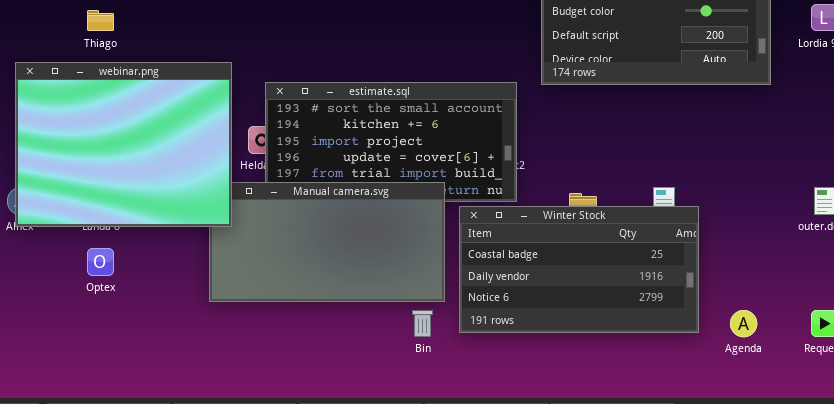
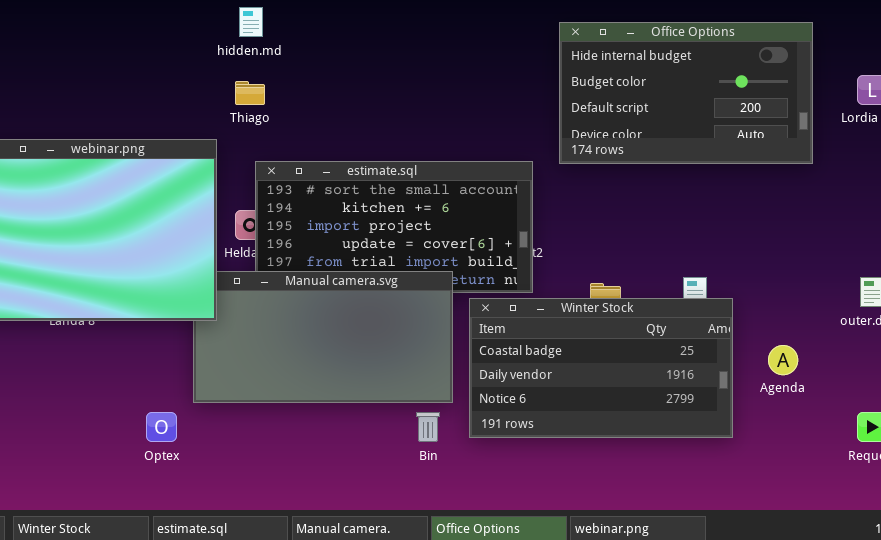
Thiago: [87,10,114,31] -> [235,81,265,105], moved
Optex: [87,248,114,276] -> [146,412,177,442], moved
Agenda: [730,310,757,337] -> [768,345,798,375], moved

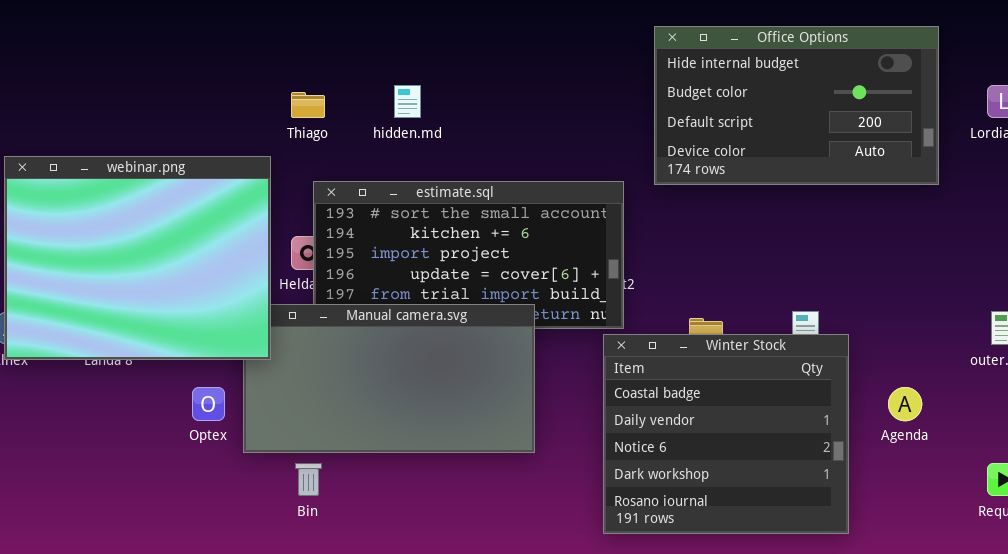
hidden.md: [239,7,263,37] -> [394,85,421,118], moved
Winter Stock: [469,298,733,438] -> [603,334,849,534], resized
Optex: [146,412,177,442] -> [192,387,225,421], moved
Bin: [416,412,440,442] -> [295,463,322,496], moved

